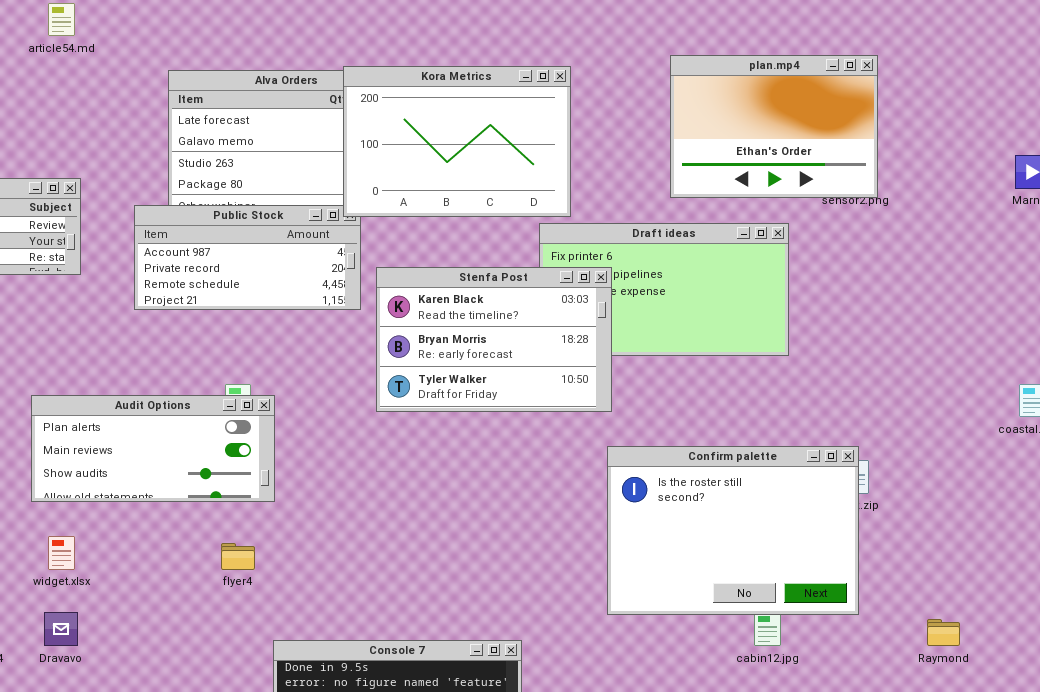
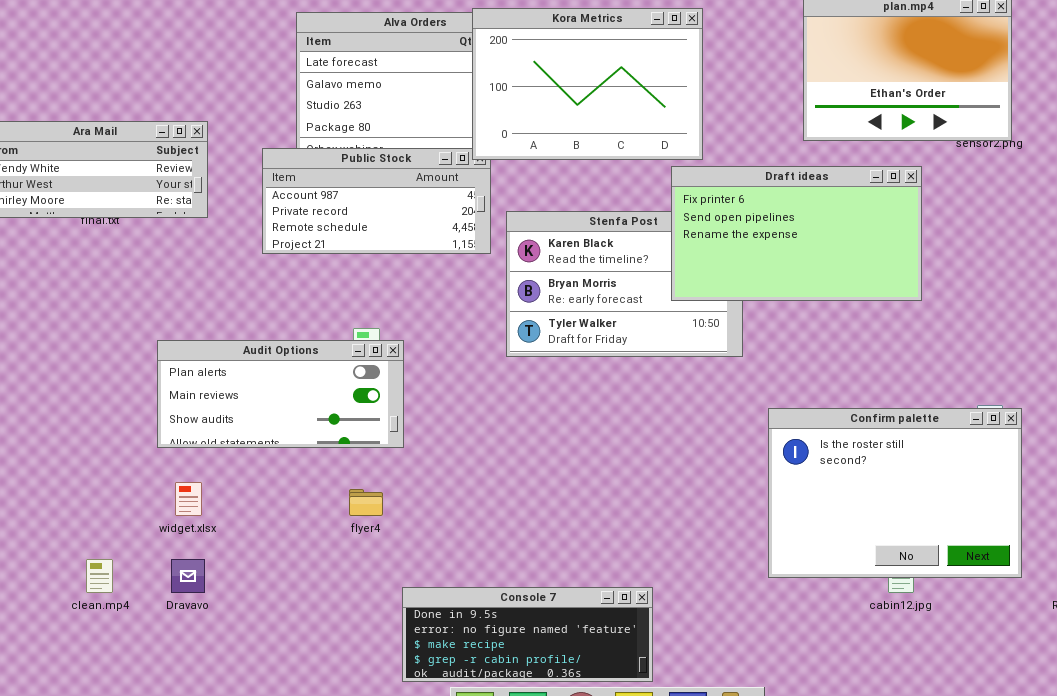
Draft ideas: [539,223,789,356] -> [671,166,922,301], raised
Confirm palette: [607,446,859,615] -> [768,408,1022,578], moved

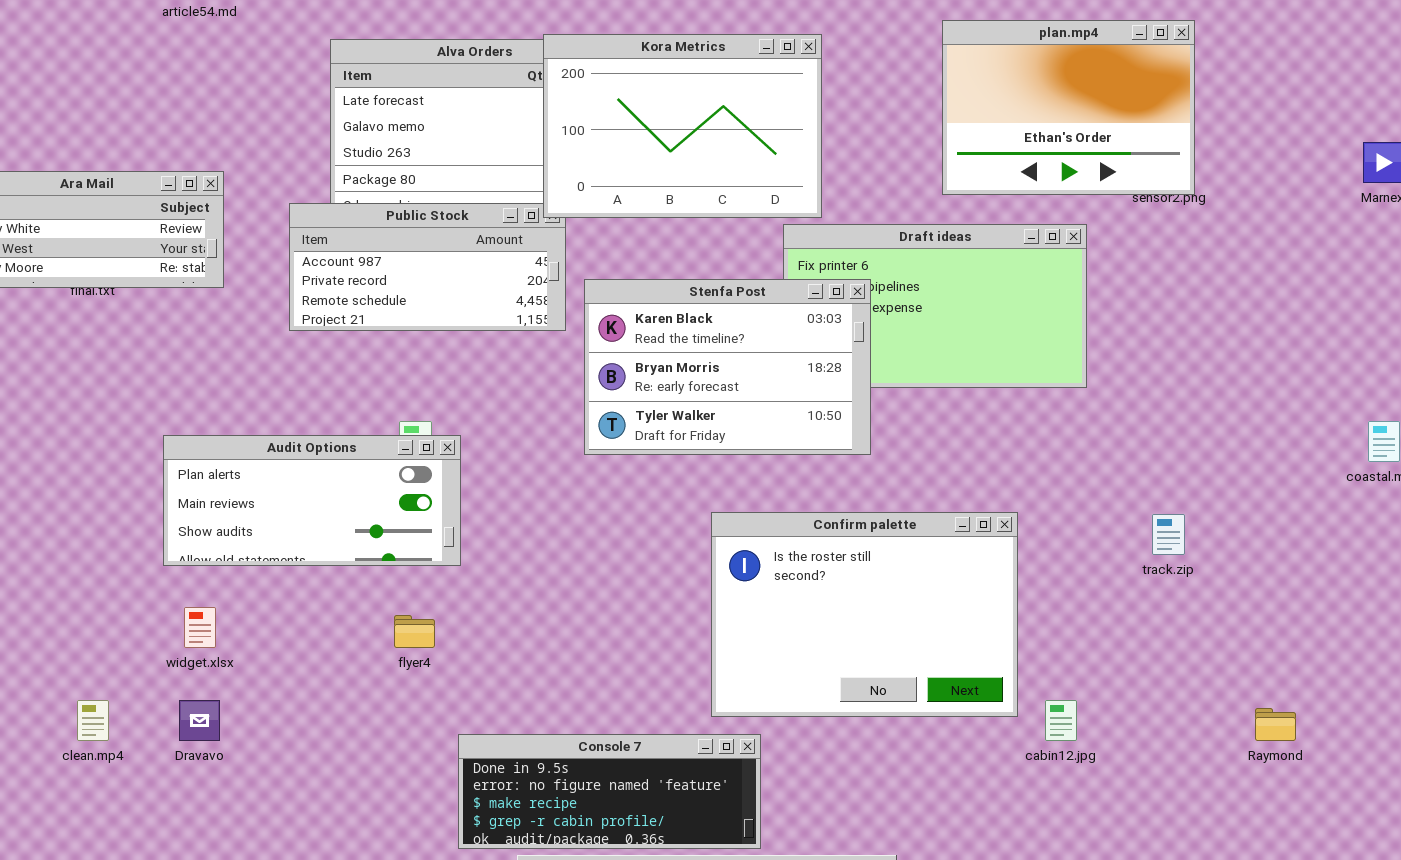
Stenfa Post: [506,211,743,357] -> [584,279,871,455], raised
Confirm palette: [768,408,1022,578] -> [711,512,1018,717], moved

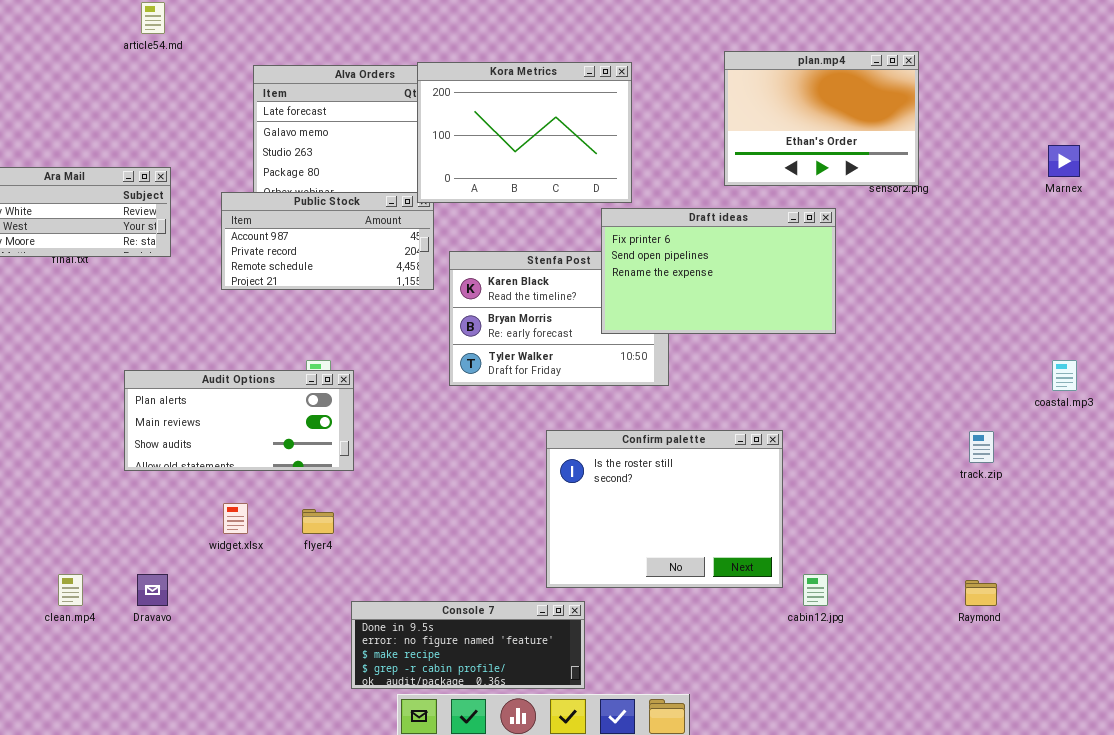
Draft ideas: [783,224,1087,388] -> [601,208,836,334], raised
track.zip: [1152,514,1185,555] -> [969,431,994,463], moved
widget.xlsx: [184,607,216,648] -> [223,503,248,534], moved

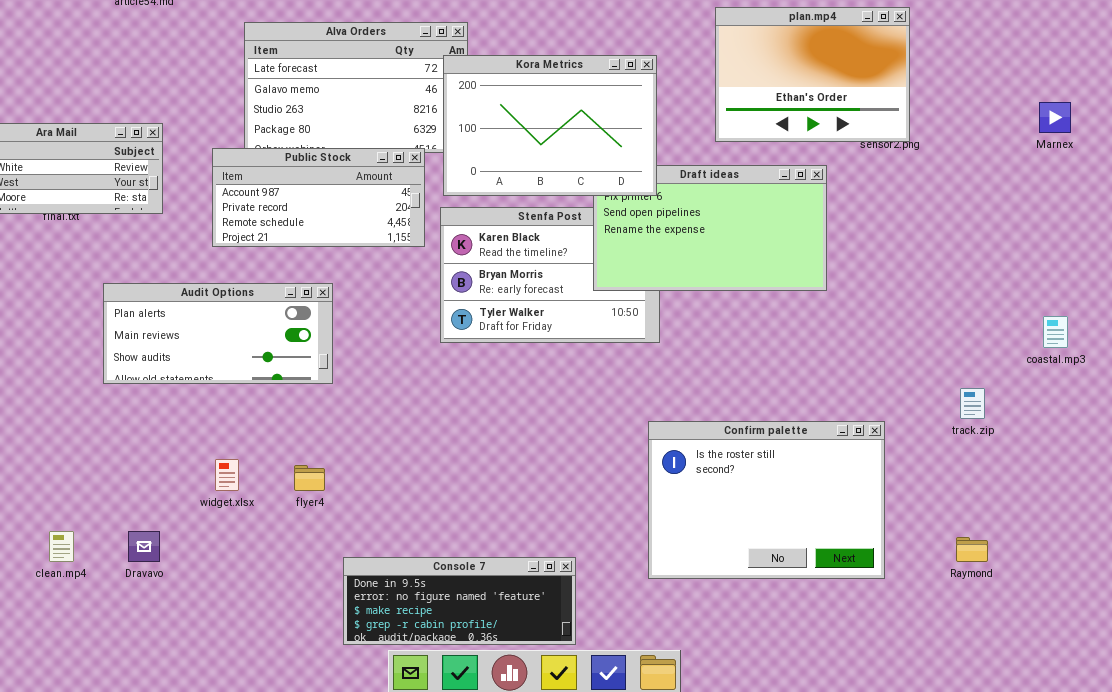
Kora Metrics: [417,62,632,203] -> [443,55,657,196], moved
Audit Options: [124,370,354,471] -> [103,283,333,384], moved
Confirm palette: [546,430,783,588] -> [648,421,885,579], moved

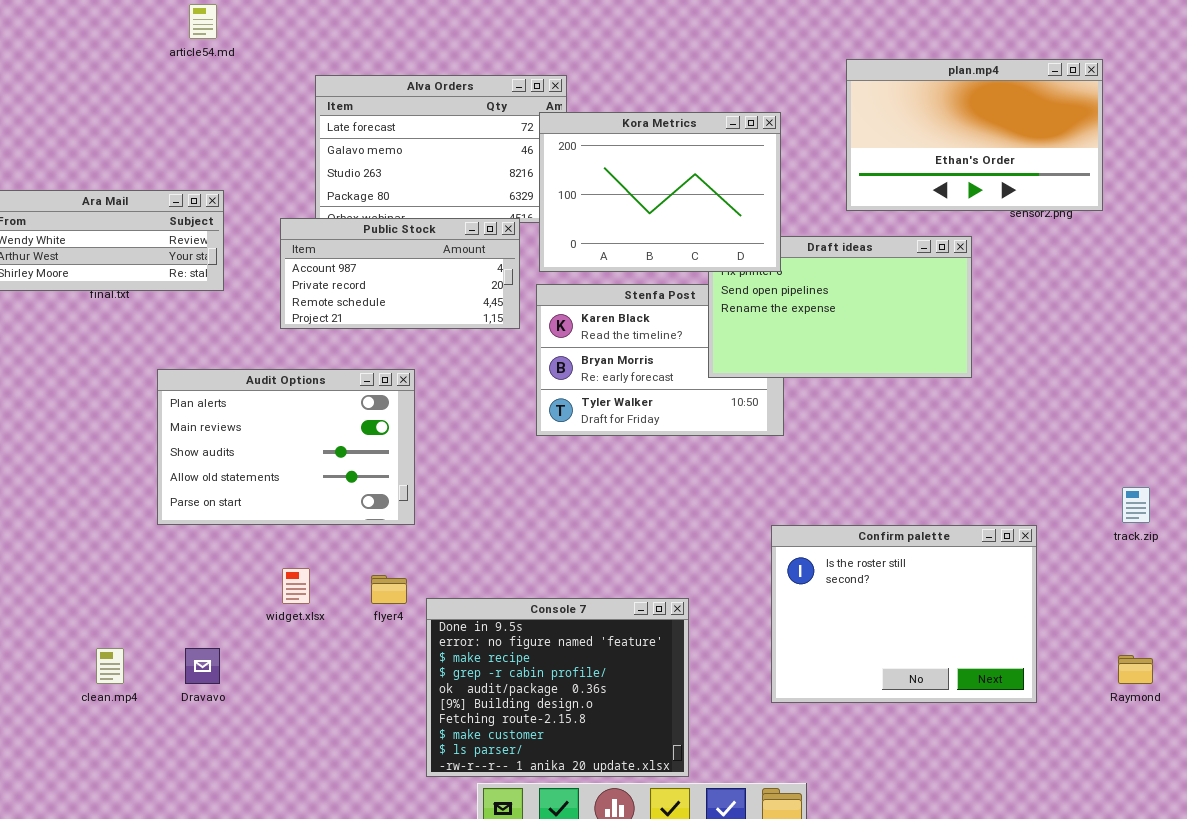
plan.mp4: [715,7,910,142] -> [846,59,1103,211], resized
Audit Options: [103,283,333,384] -> [157,369,415,525], resized
Console 7: [343,557,576,645] -> [426,598,689,777], resized

